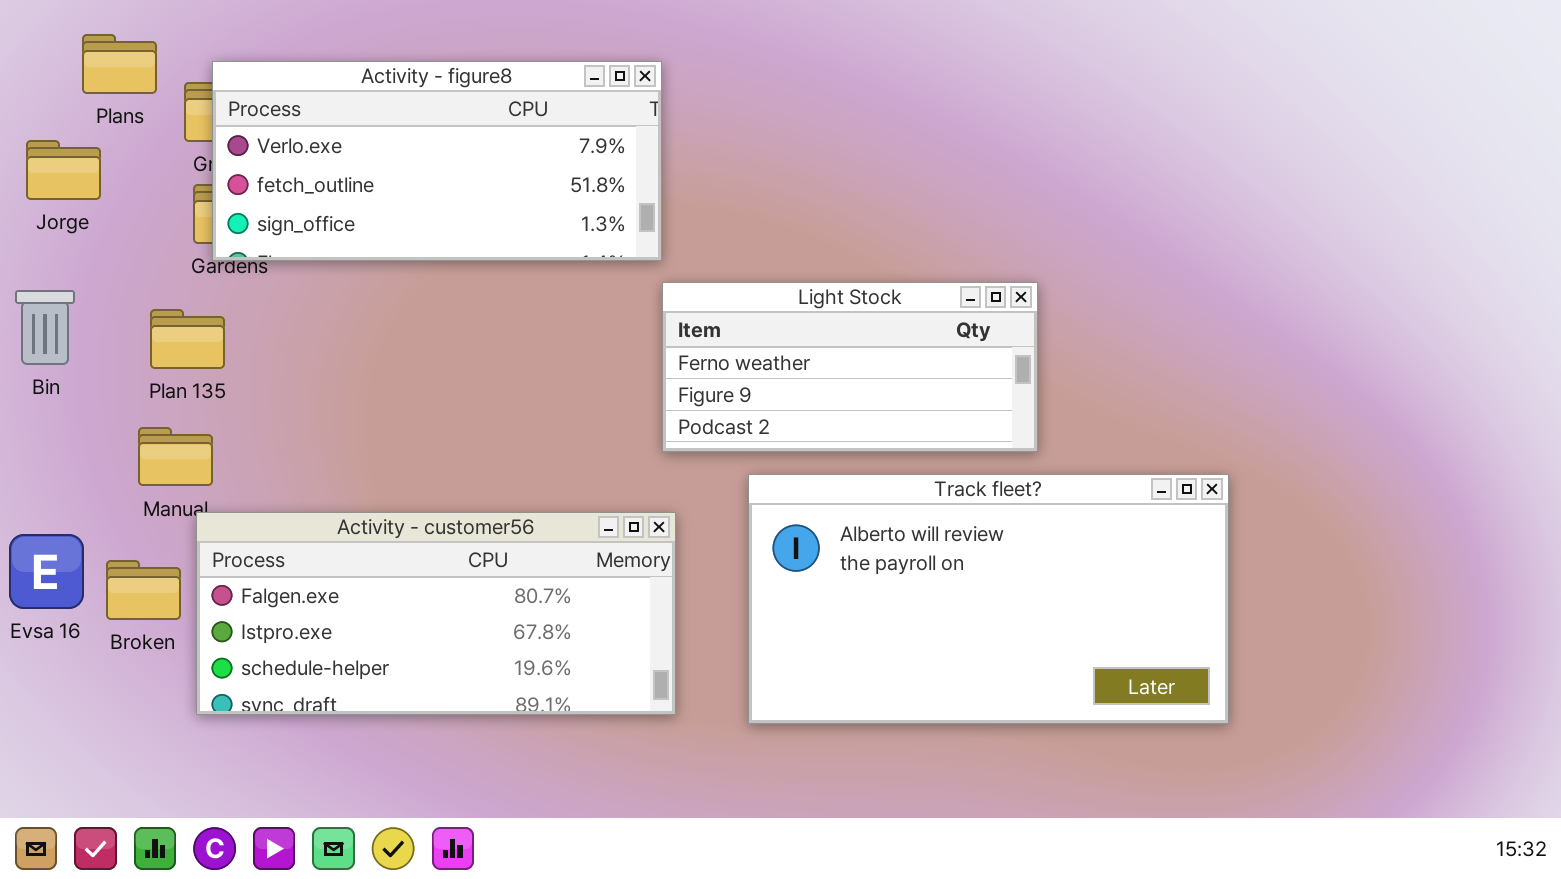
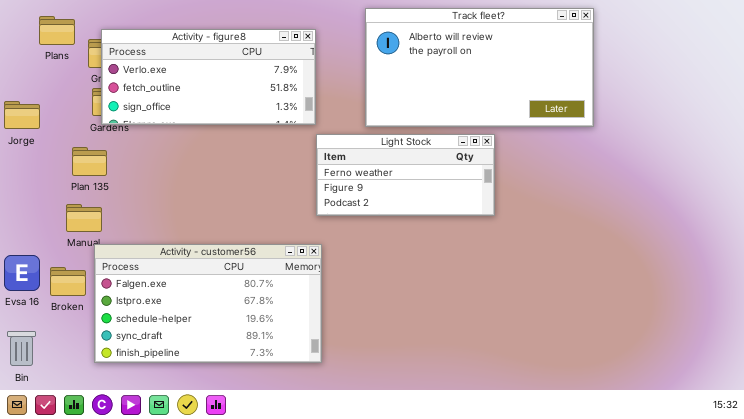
Jorge: [26,140,101,200] -> [4,101,40,129], moved
Bin: [15,290,75,365] -> [7,331,36,366], moved
Track fleet?: [748,474,1229,724] -> [365,8,594,127], moved
Activity - customer56: [196,512,676,715] -> [94,244,322,363], resized

